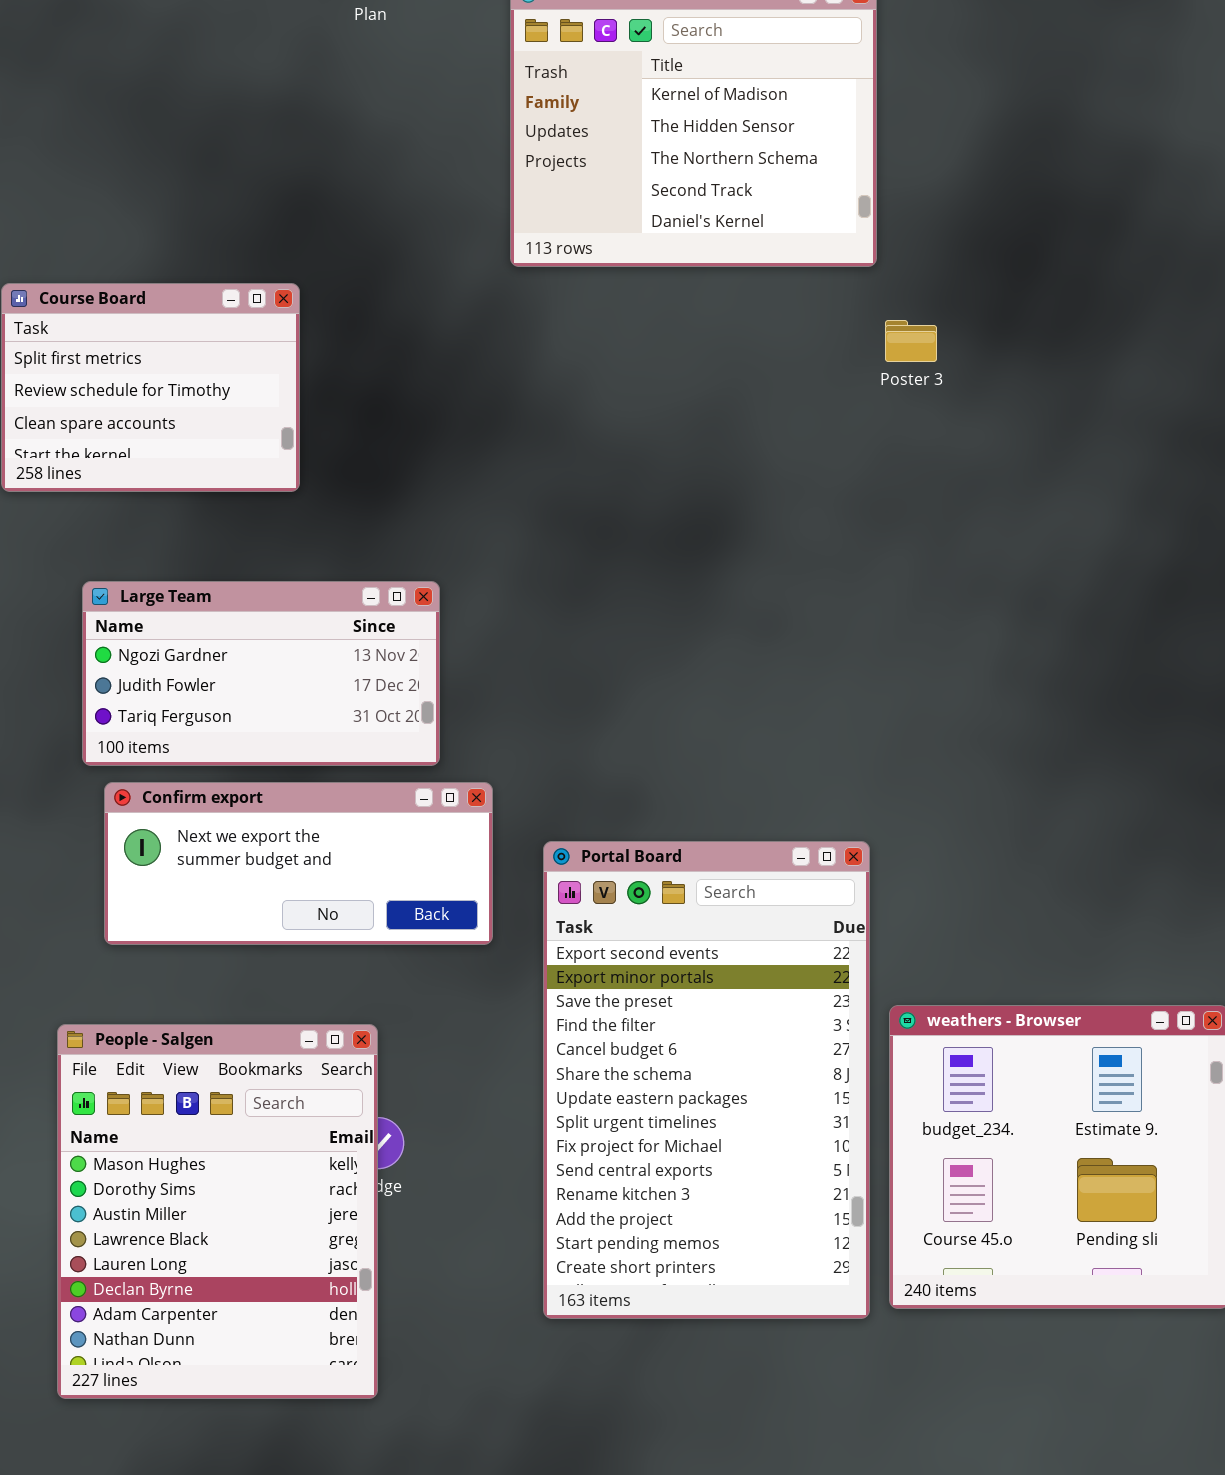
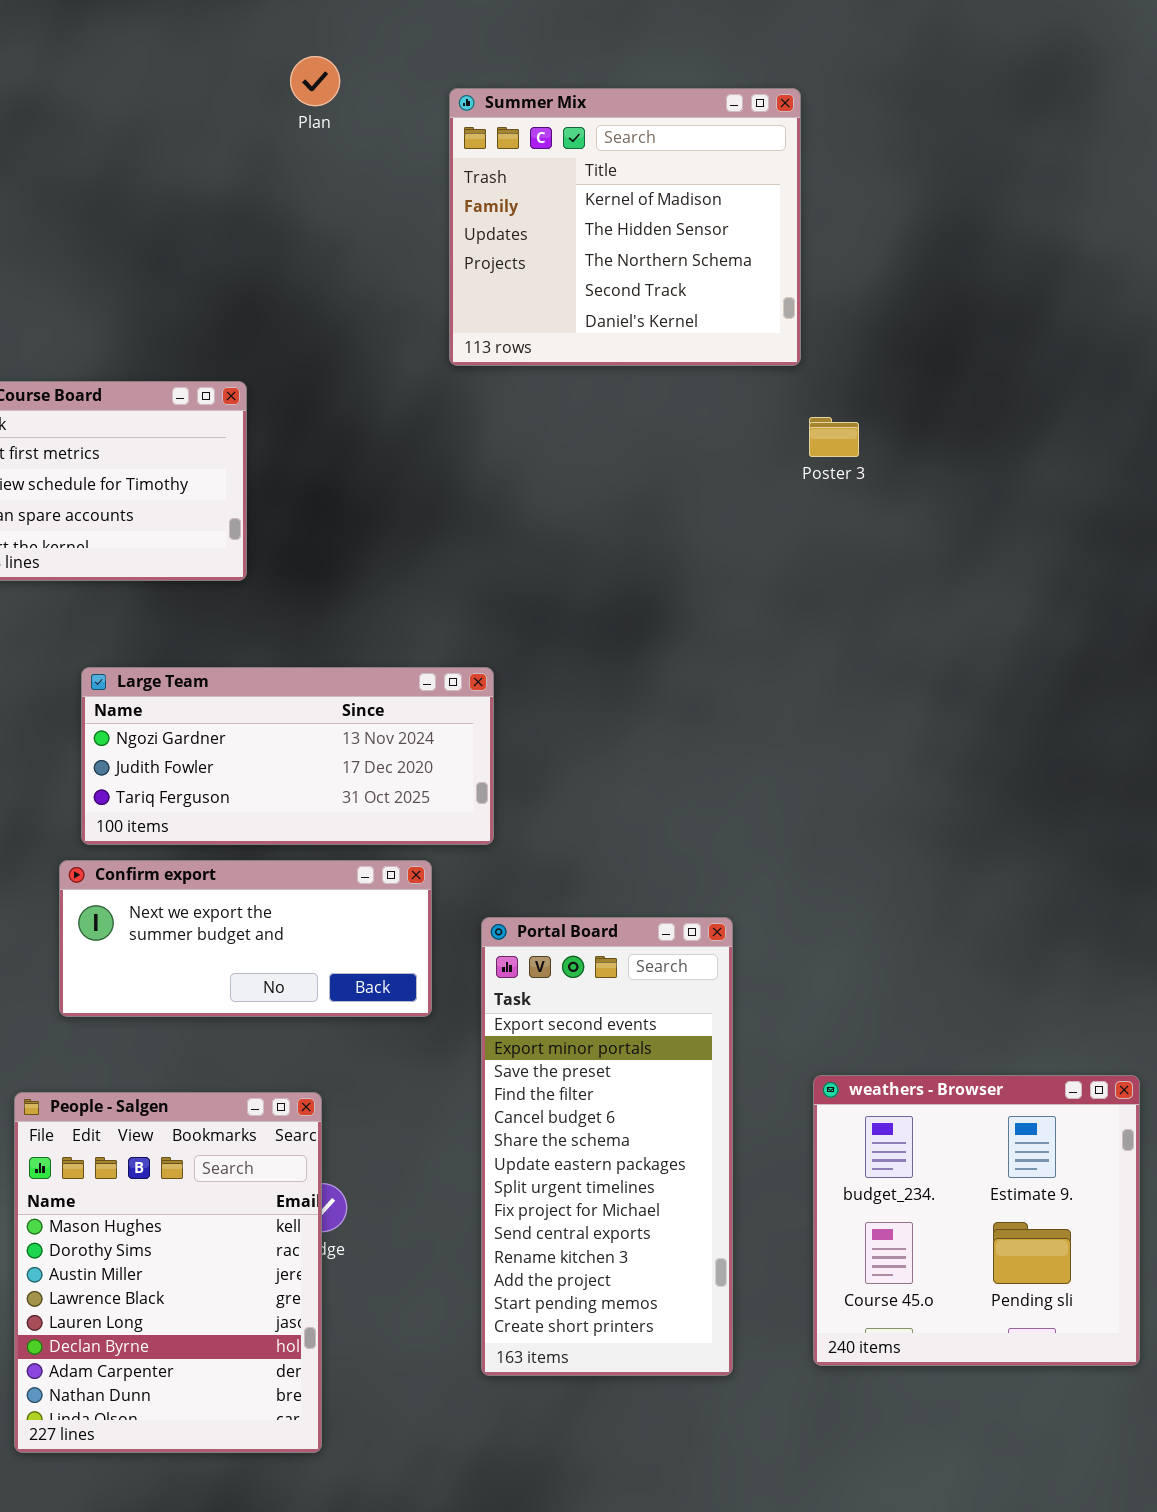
Large Team: [82,581,440,766] -> [81,667,494,845], moved, resized
Portal Board: [543,841,870,1319] -> [481,917,733,1376], resized

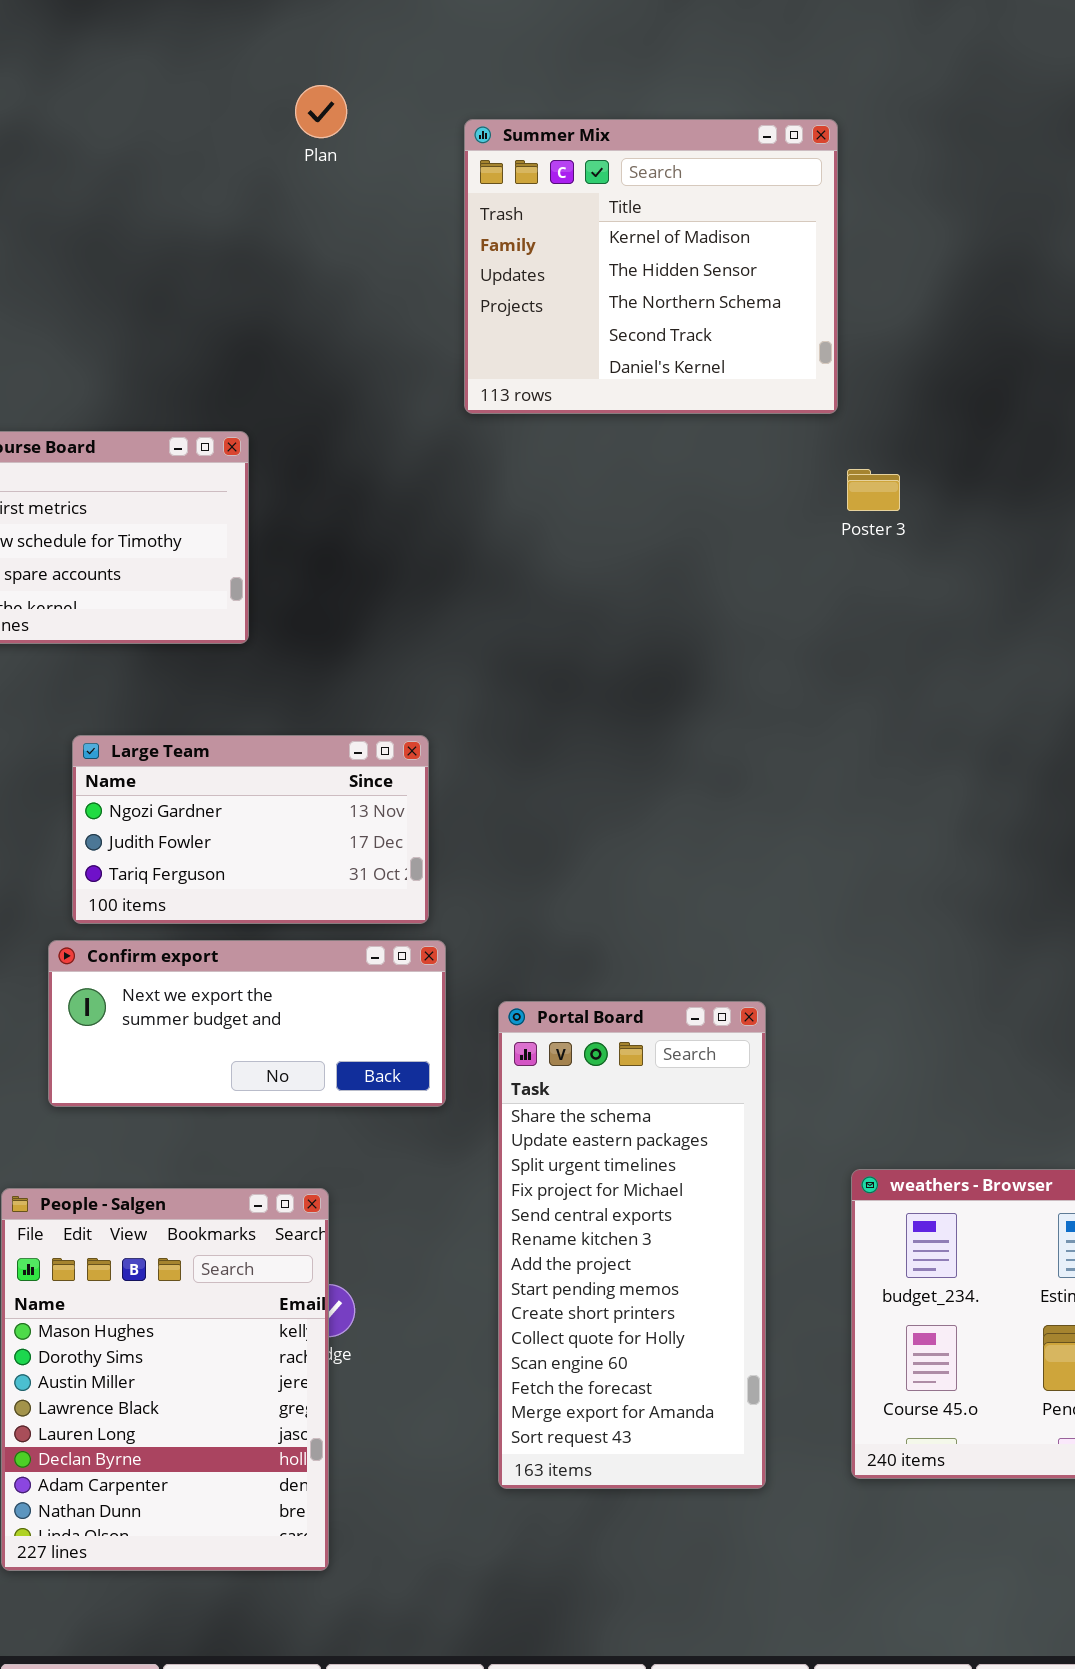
Large Team: [81,667,494,845] -> [72,735,429,924], resized
Portal Board: [481,917,733,1376] -> [498,1001,766,1489], scrolled down 5 rows

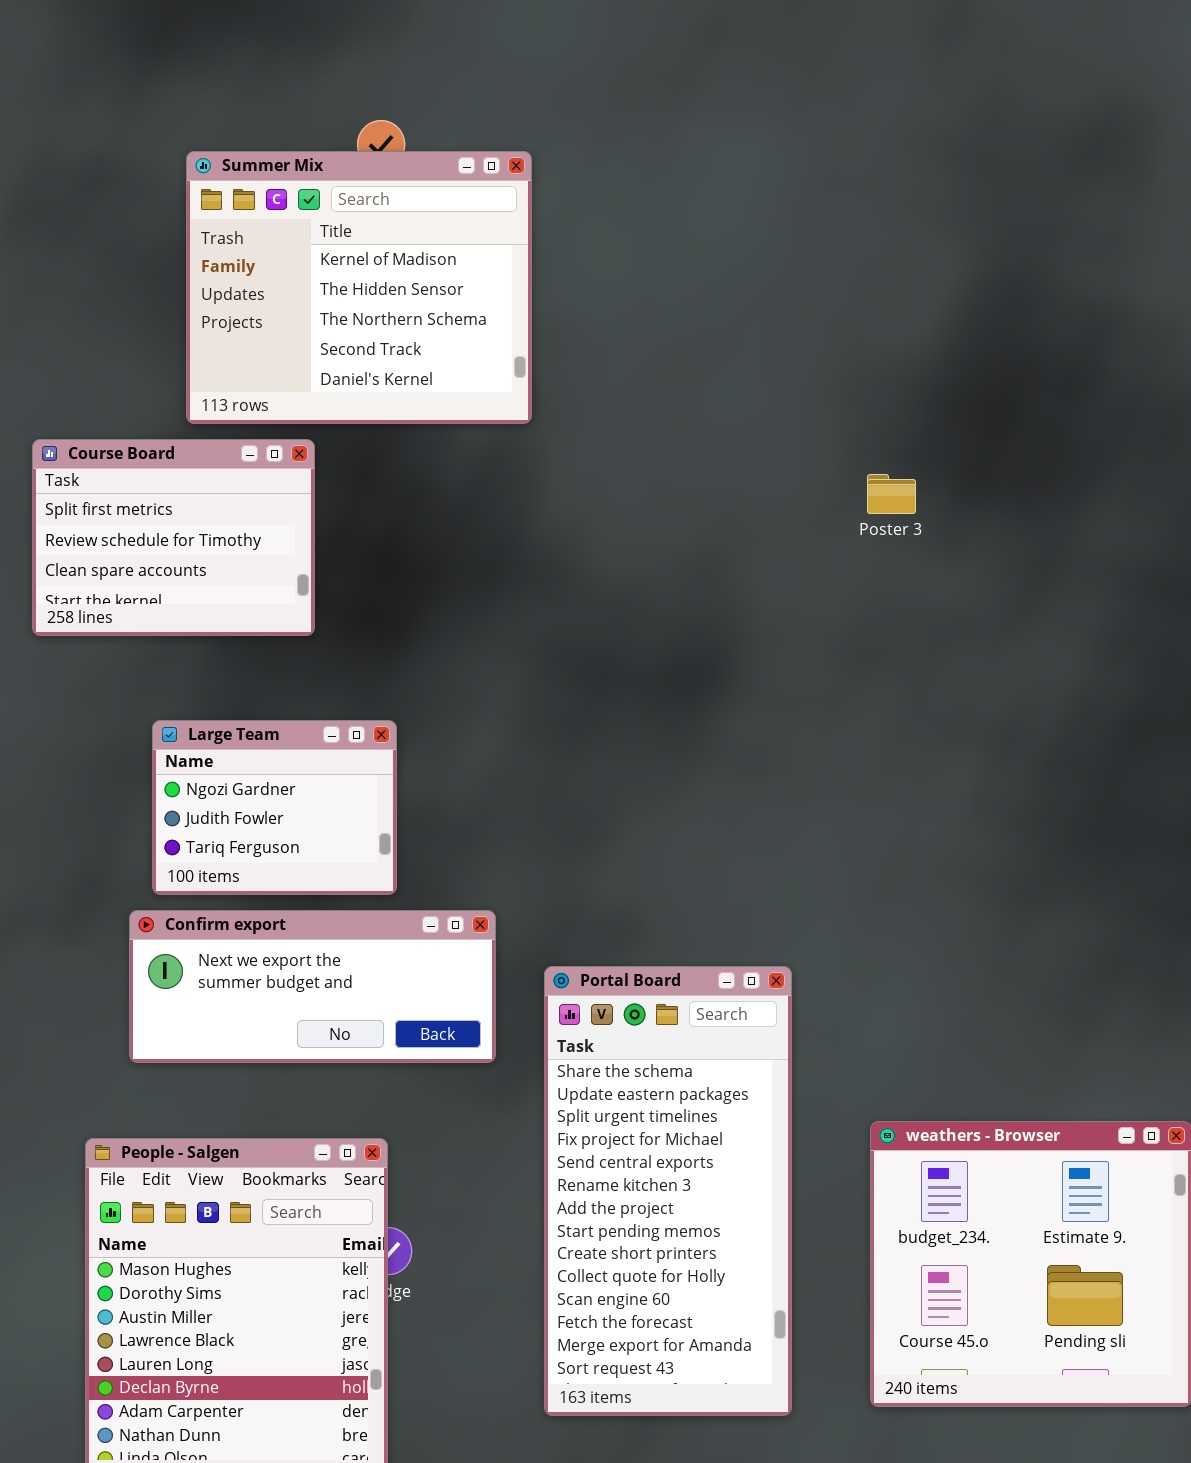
Summer Mix: [464,119,838,414] -> [186,151,532,424], moved
Large Team: [72,735,429,924] -> [152,720,397,895], resized

